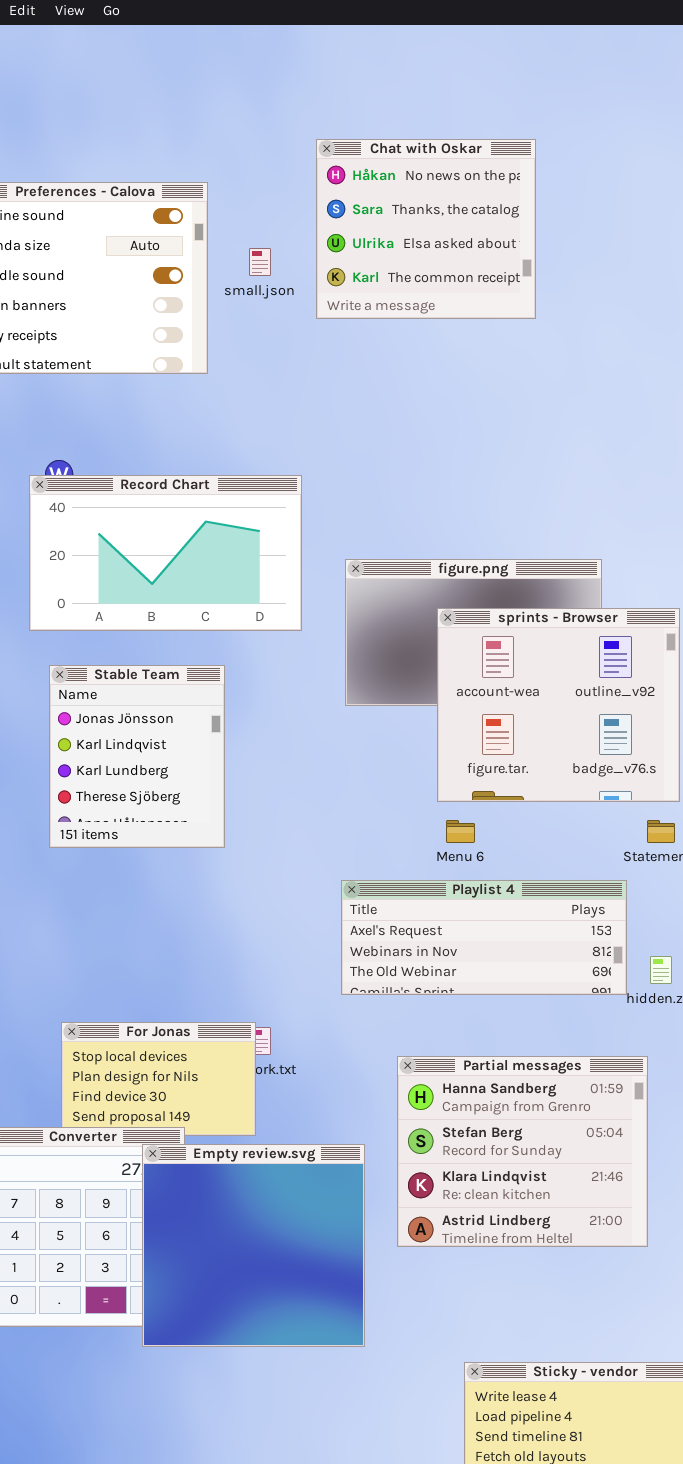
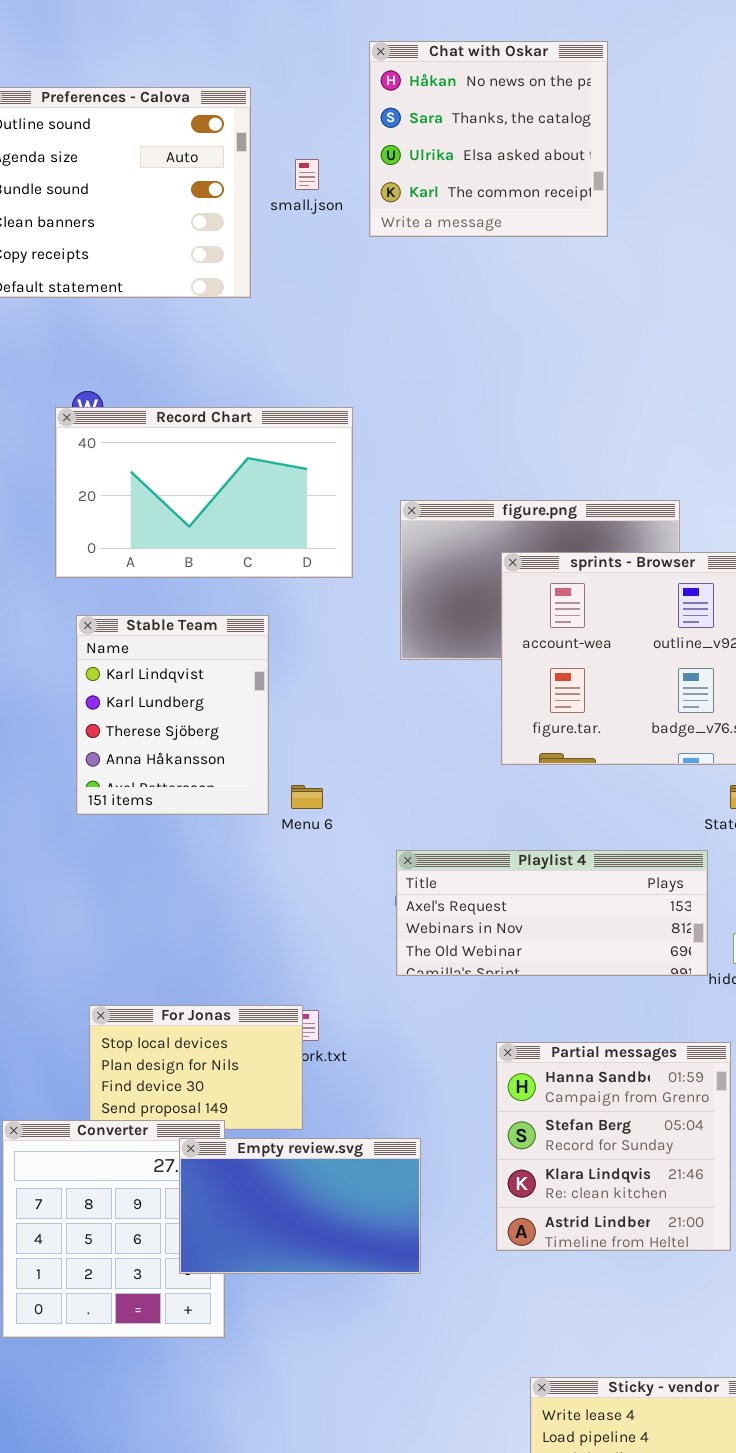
Stable Team: [49,665,225,848] -> [76,615,269,815], scrolled down 1 row
Menu 6: [446,820,475,843] -> [291,785,323,809], moved
Partial messages: [397,1056,648,1247] -> [496,1042,731,1251], resized
Empty review.svg: [142,1144,365,1347] -> [179,1138,421,1274], resized

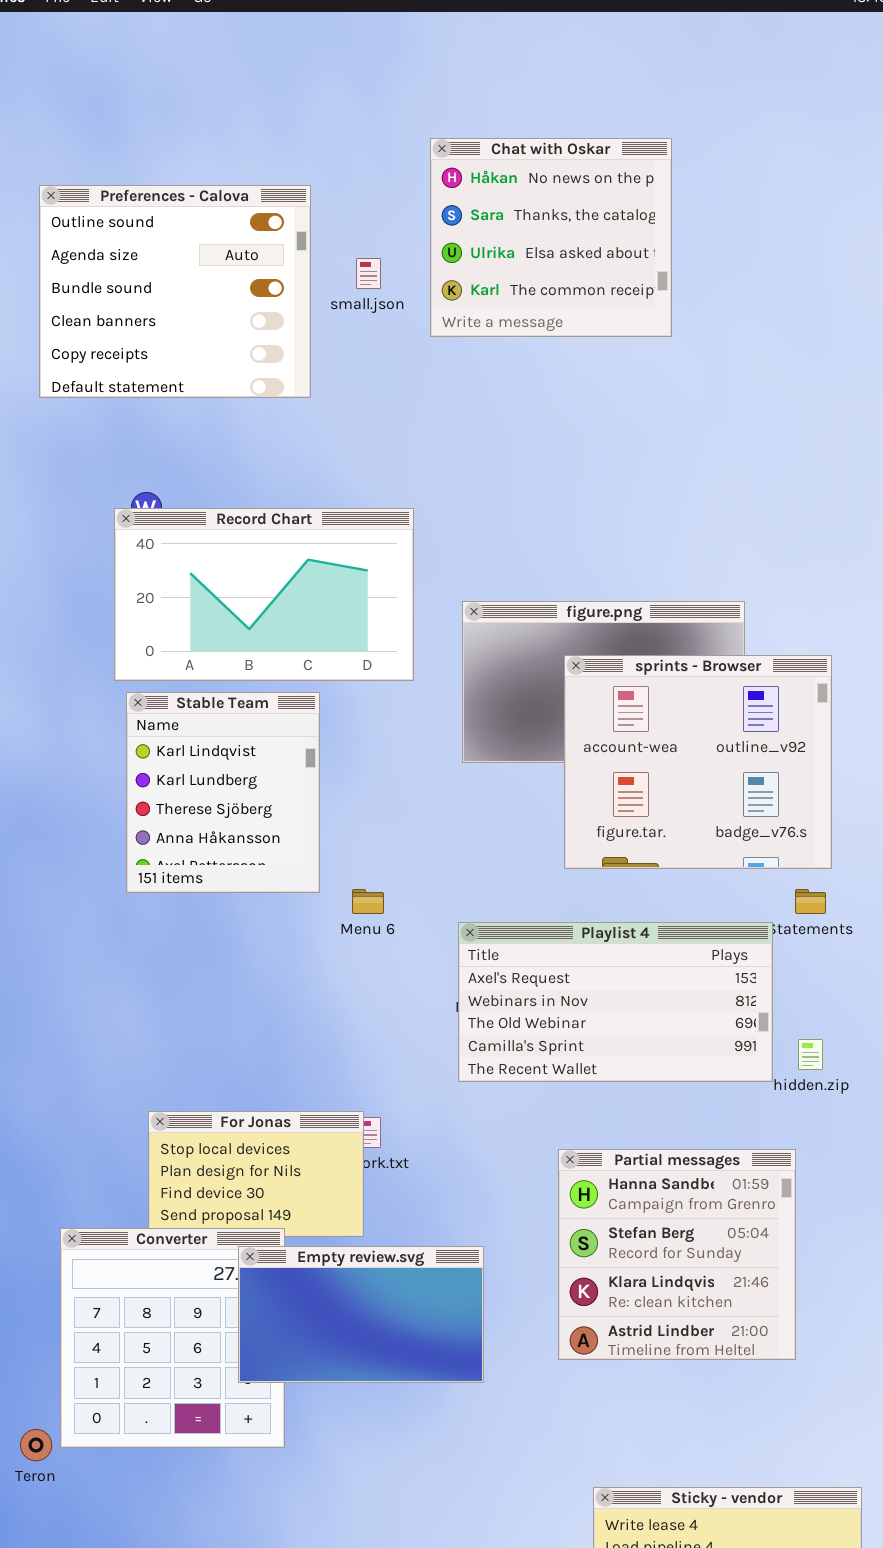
Stable Team: [76,615,269,815] -> [126,692,320,893], moved
Playlist 4: [396,850,708,976] -> [458,922,773,1082], resized

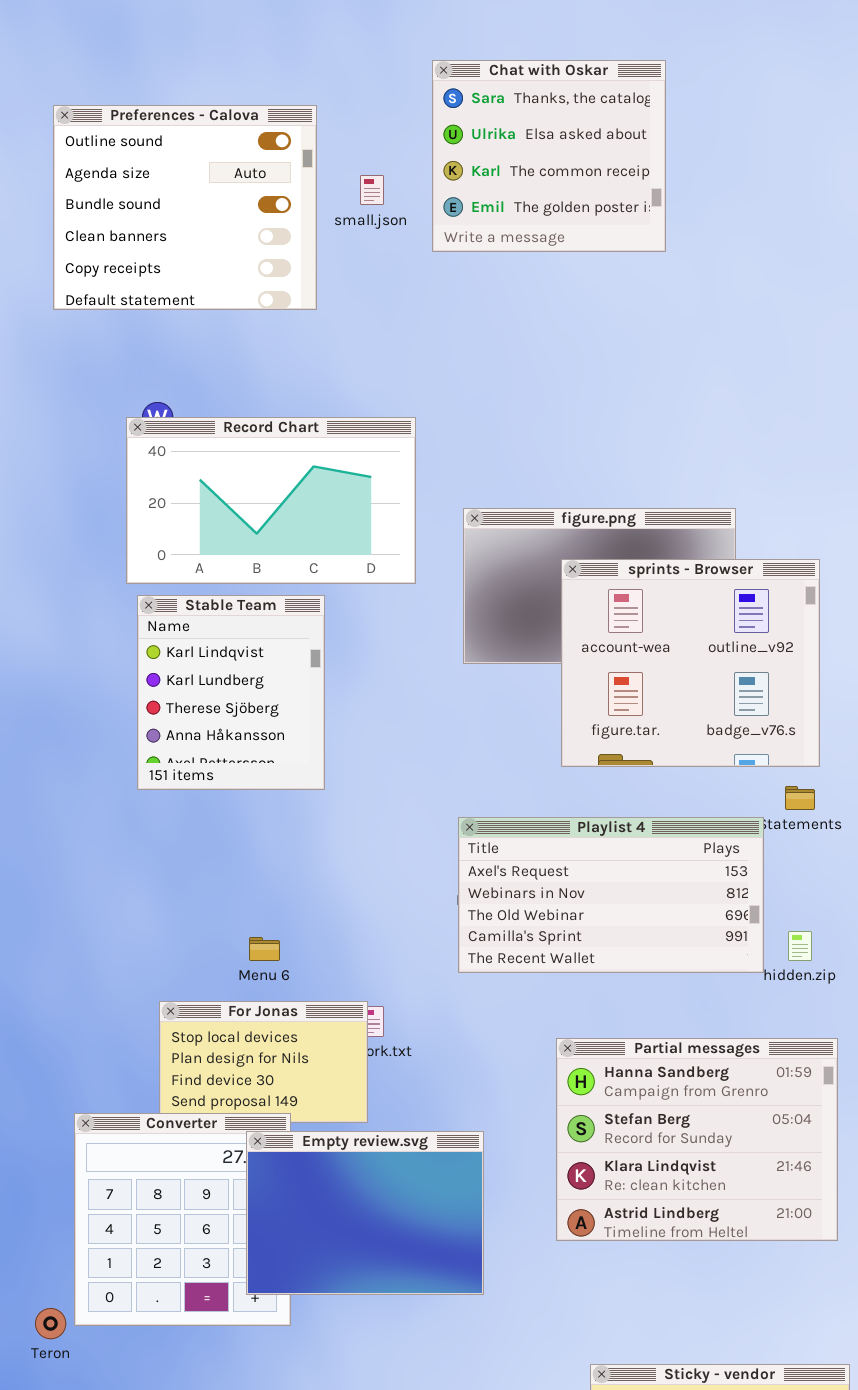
Chat with Oskar: [430,138,672,337] -> [432,60,666,252], scrolled down 1 row
Menu 6: [352,889,384,914] -> [249,937,280,961], moved
Partial messages: [558,1149,796,1360] -> [556,1038,838,1241], resized
Empty review.svg: [238,1246,484,1383] -> [246,1131,484,1295], resized

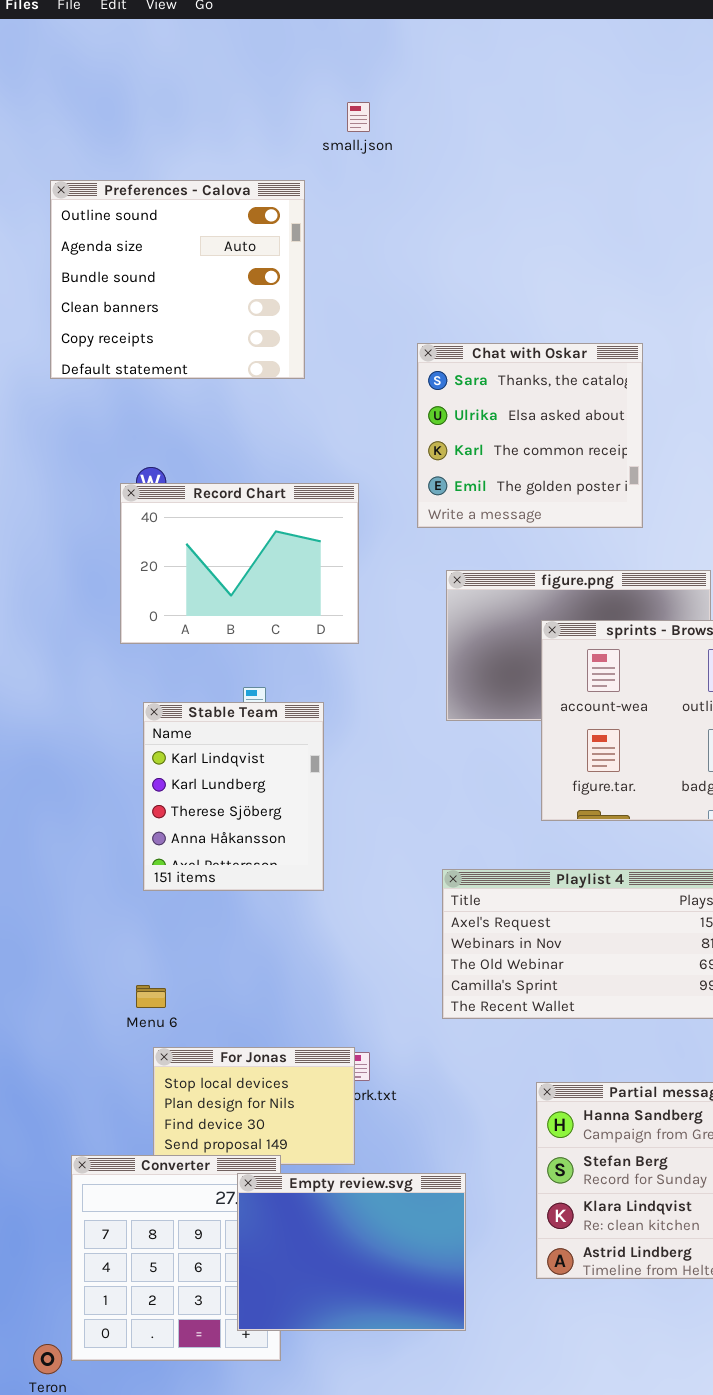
Chat with Oskar: [432,60,666,252] -> [417,343,643,528], moved
small.json: [360,175,384,205] -> [347,102,370,132], moved
Record Chart: [126,417,416,584] -> [120,483,359,644], resized
Stable Team: [137,595,325,790] -> [143,702,324,891], moved
Menu 6: [249,937,280,961] -> [136,985,166,1008], moved

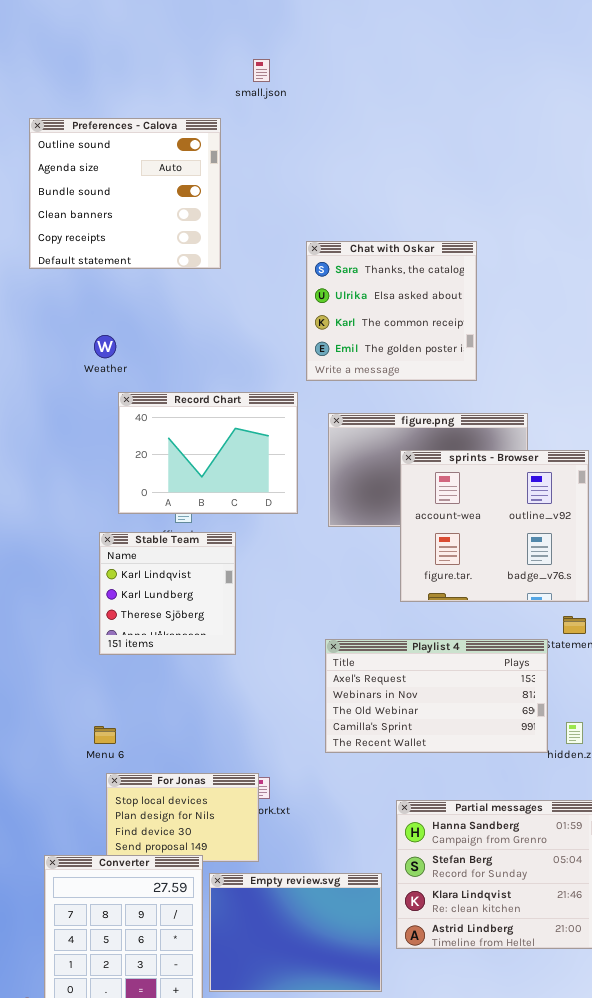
Record Chart: [120,483,359,644] -> [118,392,298,514], moved
Stable Team: [143,702,324,891] -> [99,532,236,655], resized
Empty review.svg: [237,1173,466,1331] -> [209,873,382,992], moved

